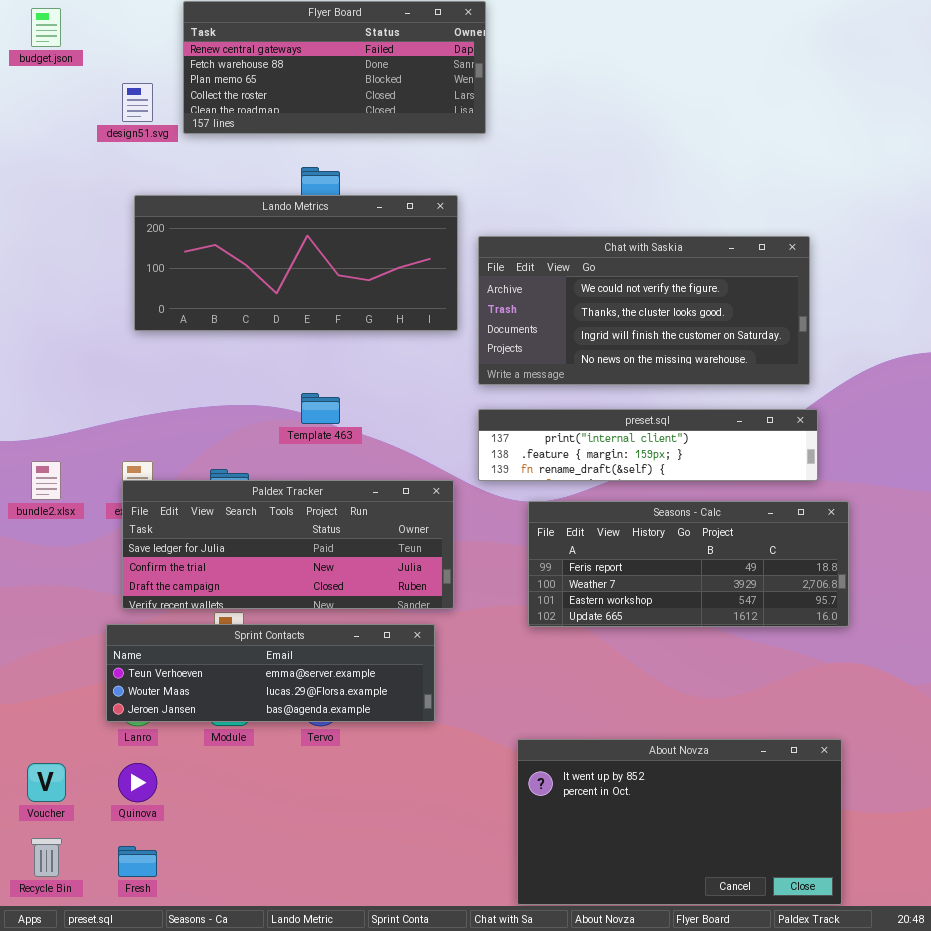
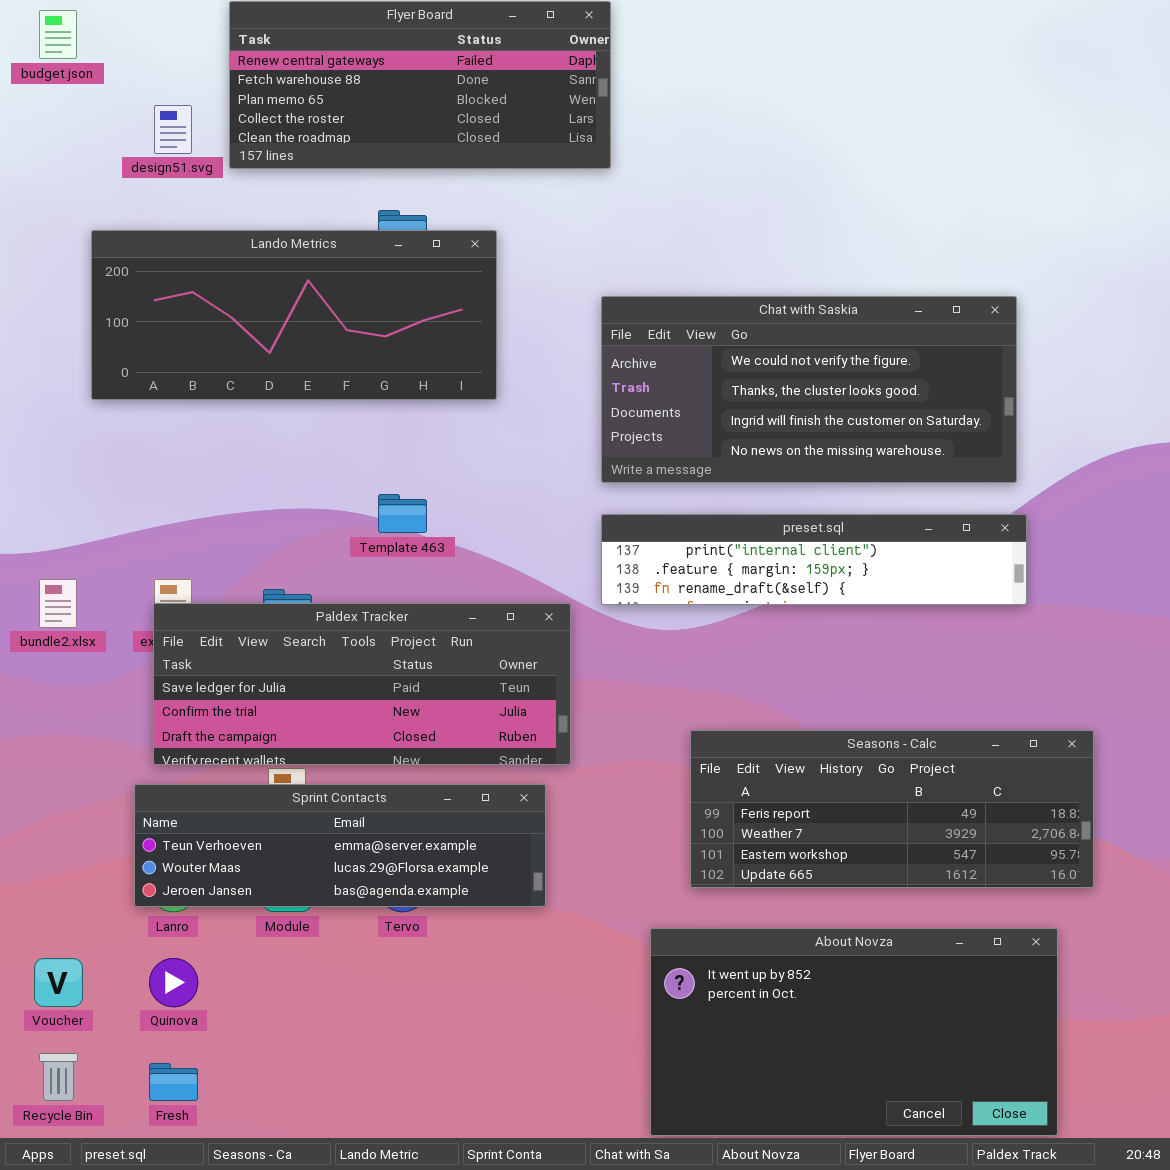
Lando Metrics: [134,195,458,331] -> [91,230,497,400], moved
Seasons - Calc: [528,501,849,627] -> [690,730,1094,888], moved

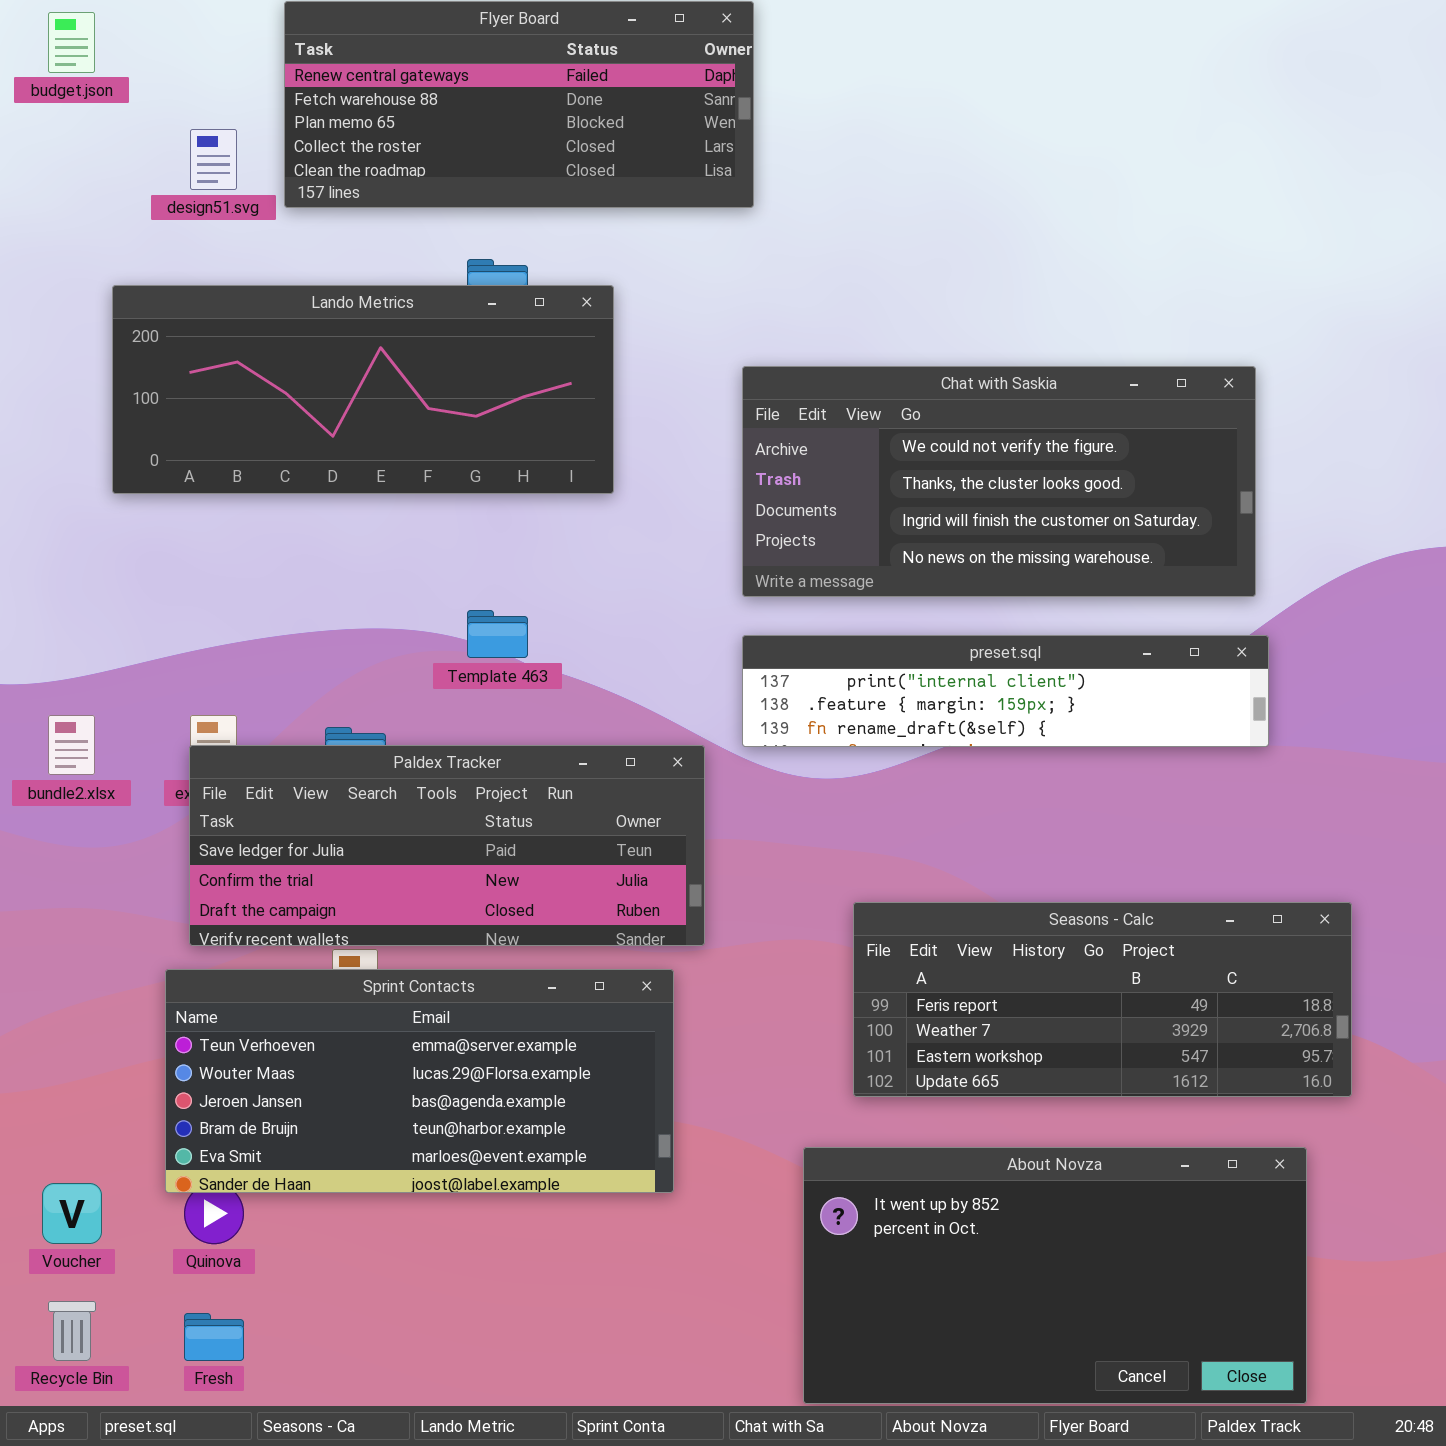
Sprint Contacts: [134,784,546,907] -> [165,969,674,1193], resized

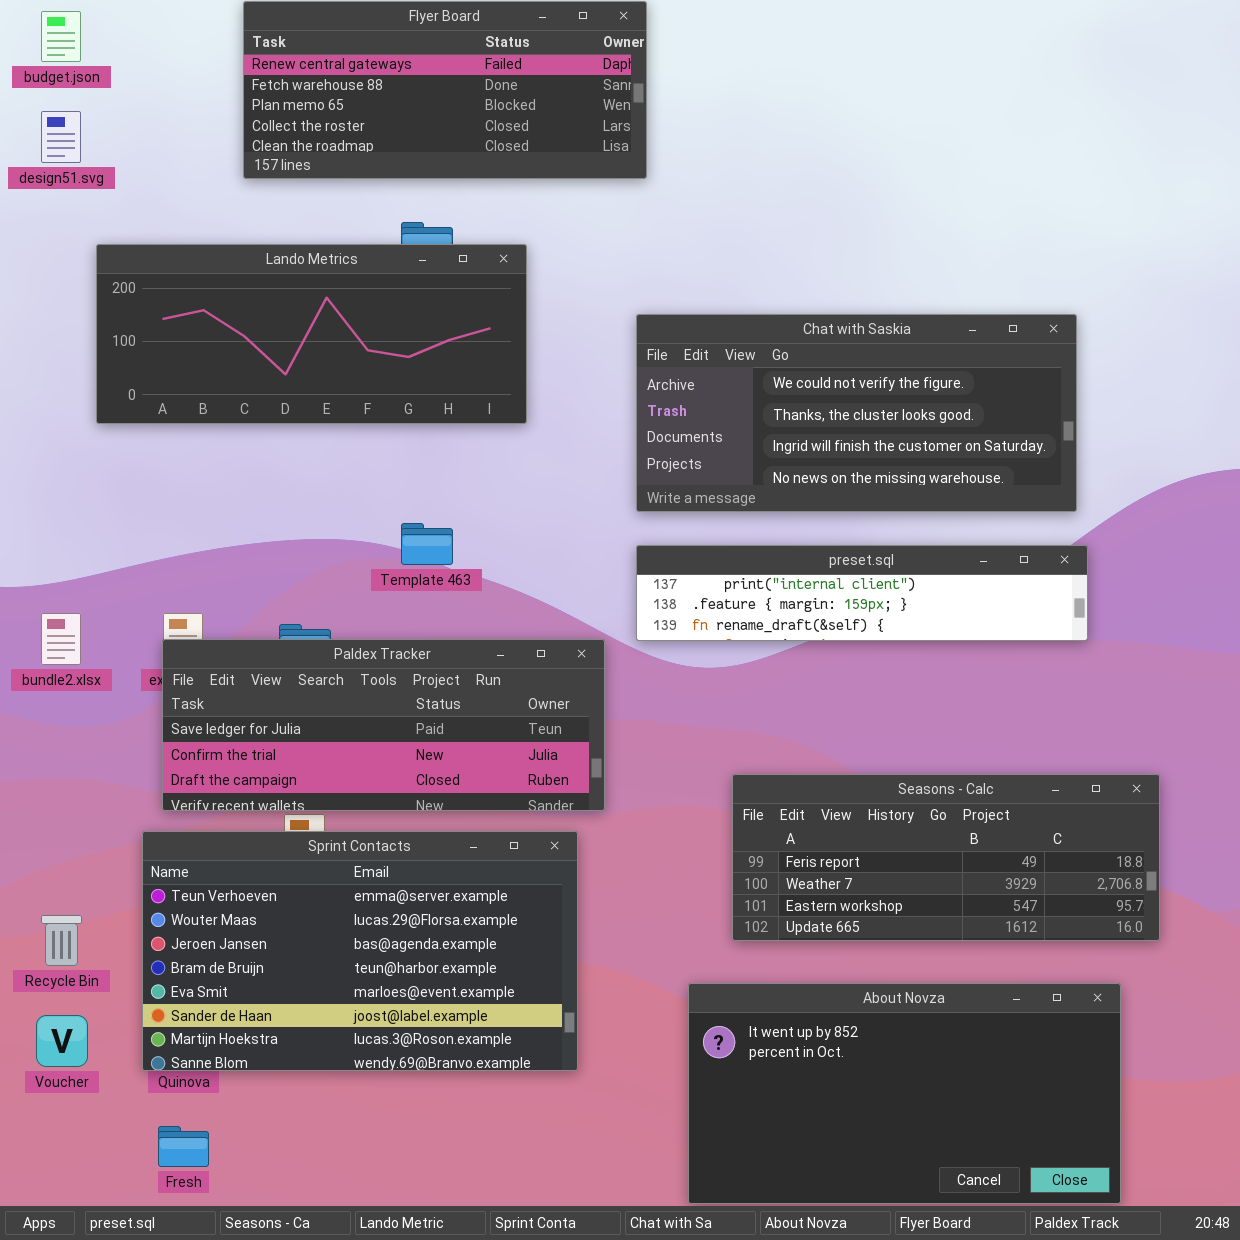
design51.svg: [190,129,237,190] -> [41,111,81,163], moved
Sprint Contacts: [165,969,674,1193] -> [142,831,578,1071], resized
Recycle Bin: [48,1301,96,1361] -> [41,915,82,966], moved

